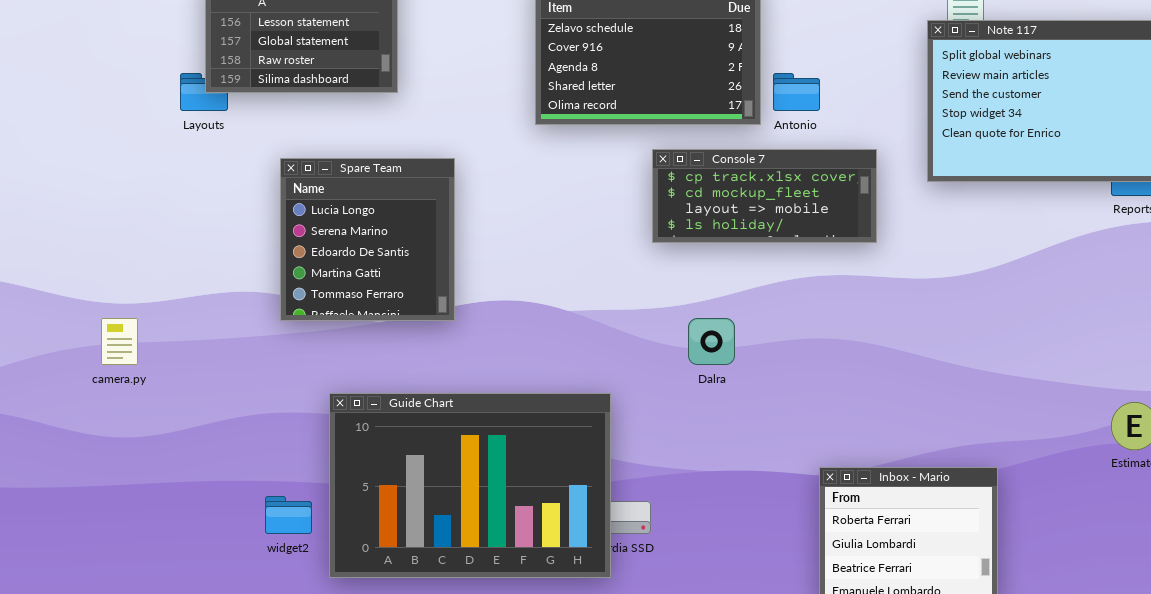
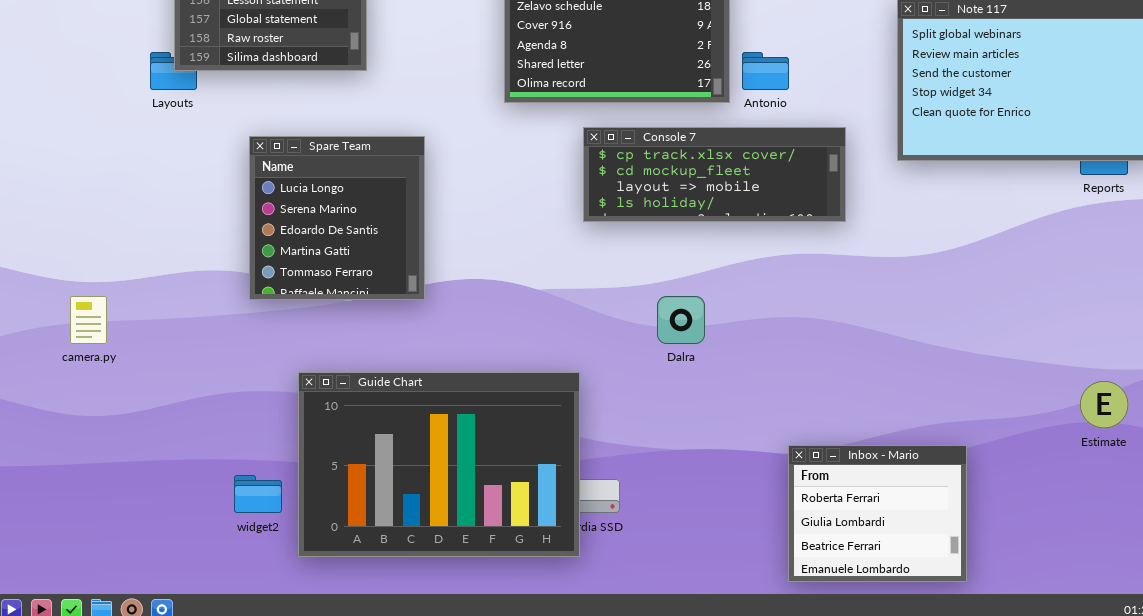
Console 7: [652,149,877,243] -> [583,127,846,222], resized

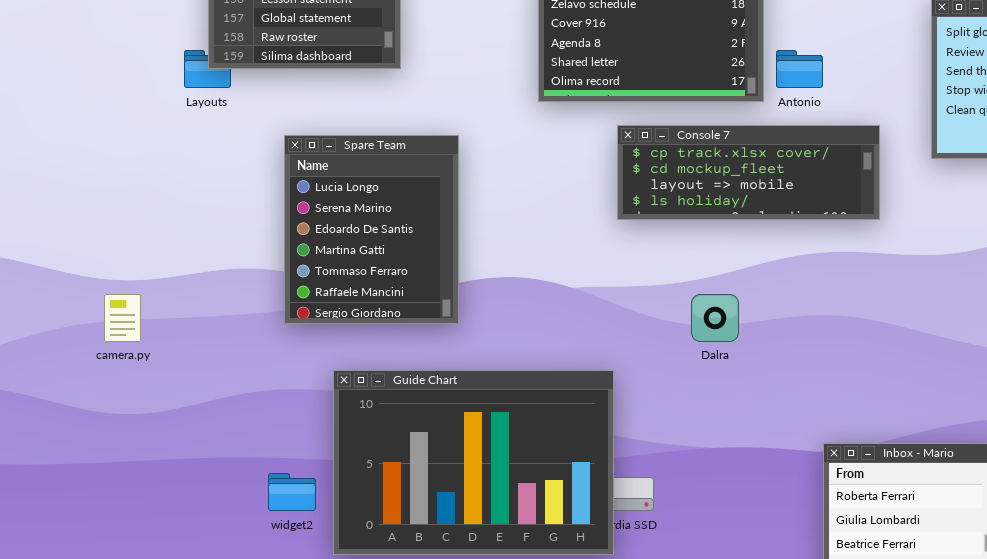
Spare Team: [249,136,425,300] -> [284,135,459,324], resized

